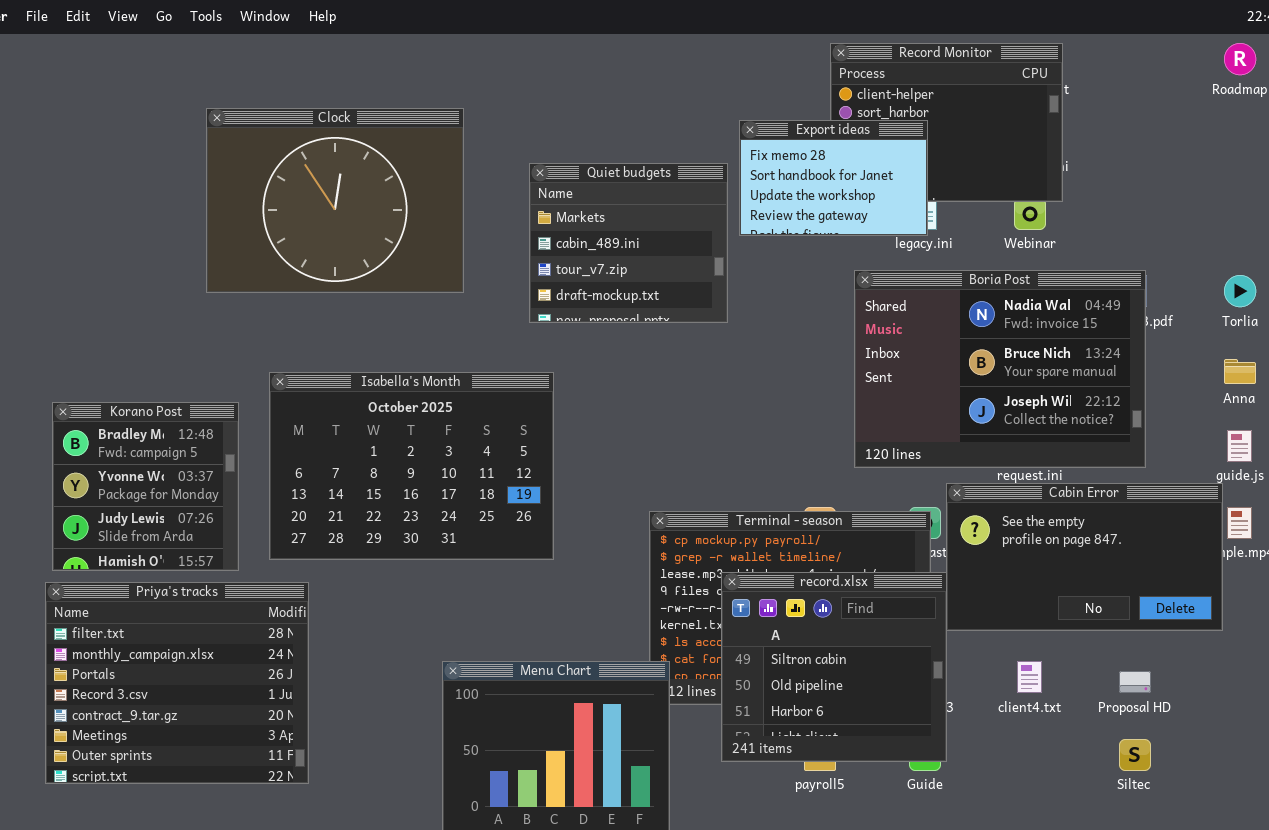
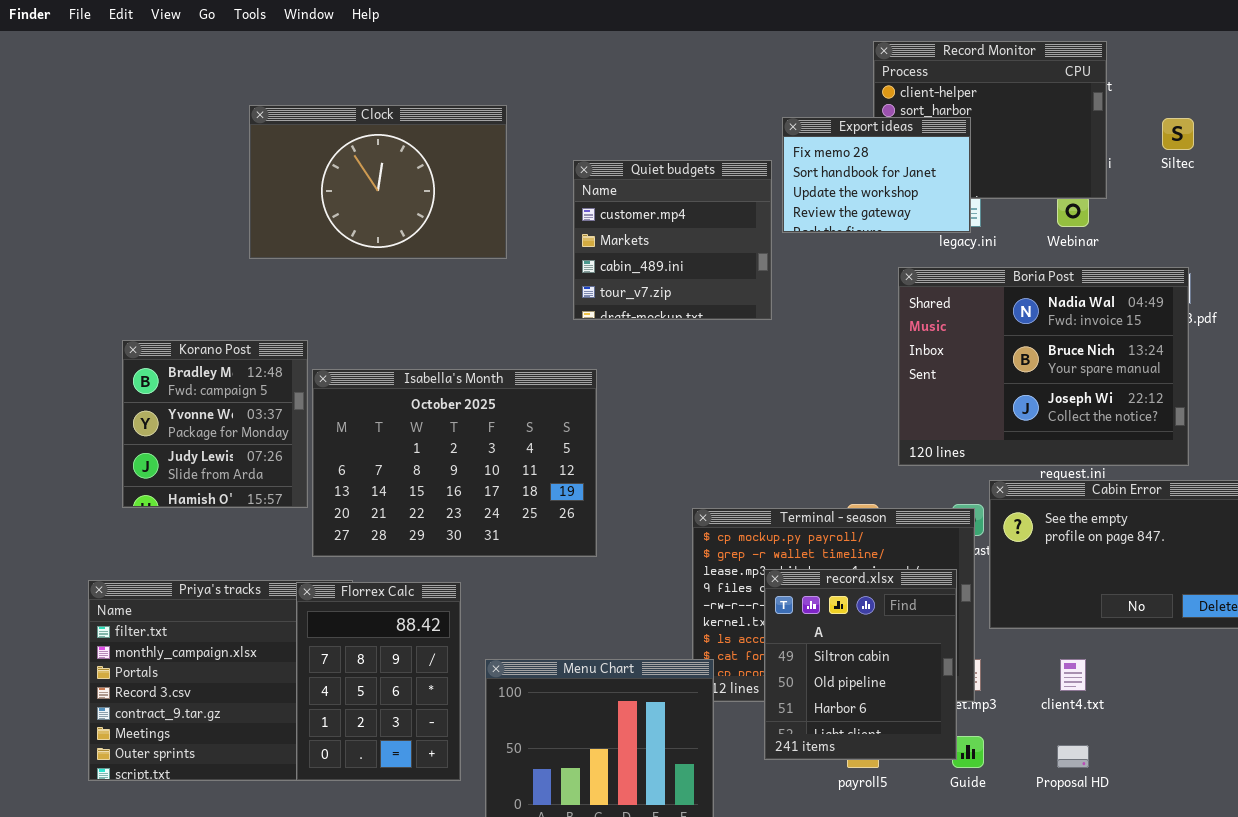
Clock: [206,108,464,293] -> [249,105,507,259], resized
Quiet budgets: [529,163,728,323] -> [573,160,772,320], scrolled up 1 row
Korano Post: [52,402,239,571] -> [122,340,308,508], moved
record.xlsx: [721,572,947,762] -> [764,569,957,760], resized
Florrex Calc: none -> [296,582,461,781], opened
Proposal HD: [1119,671,1151,693] -> [1057,745,1089,768], moved
Siltec: [1119,739,1151,771] -> [1162,118,1194,150], moved

